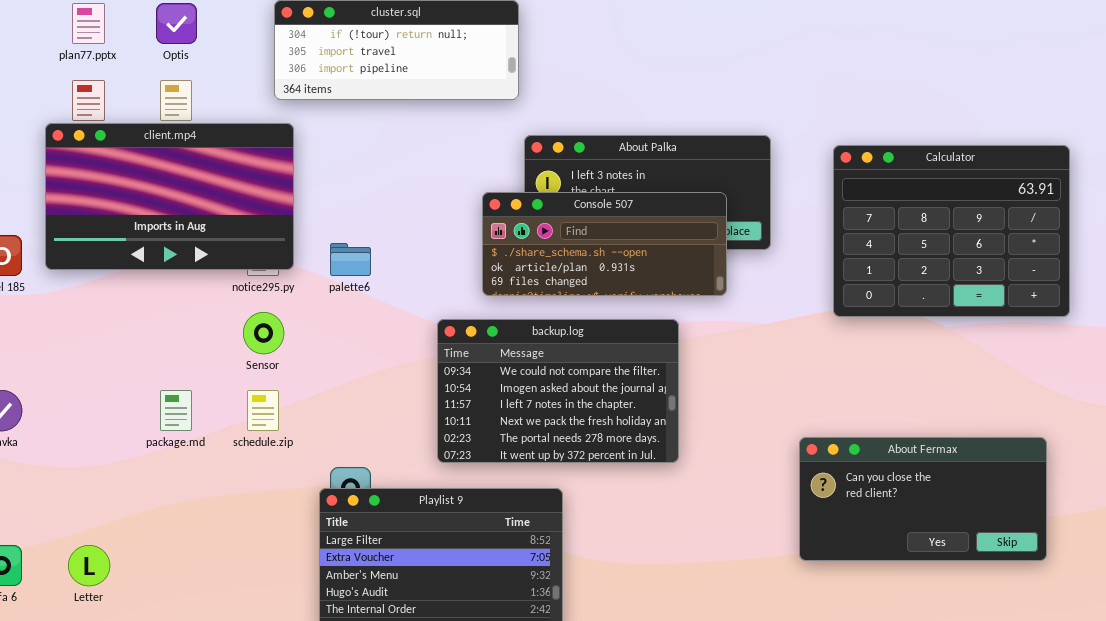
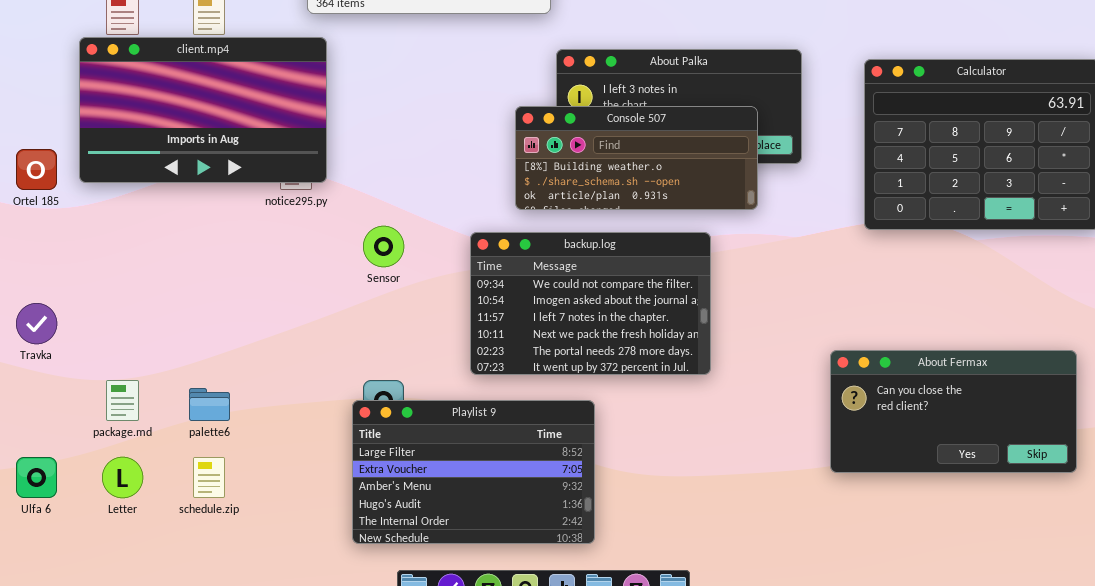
Console 507: [482,192,727,296] -> [515,106,758,210], scrolled up 1 row
palette6: [330,243,371,276] -> [189,388,230,421], moved
Sensor: [243,312,284,354] -> [363,226,404,267], moved
package.md: [160,390,192,431] -> [106,380,139,421], moved
schedule.zip: [247,390,279,431] -> [193,457,225,498], moved

